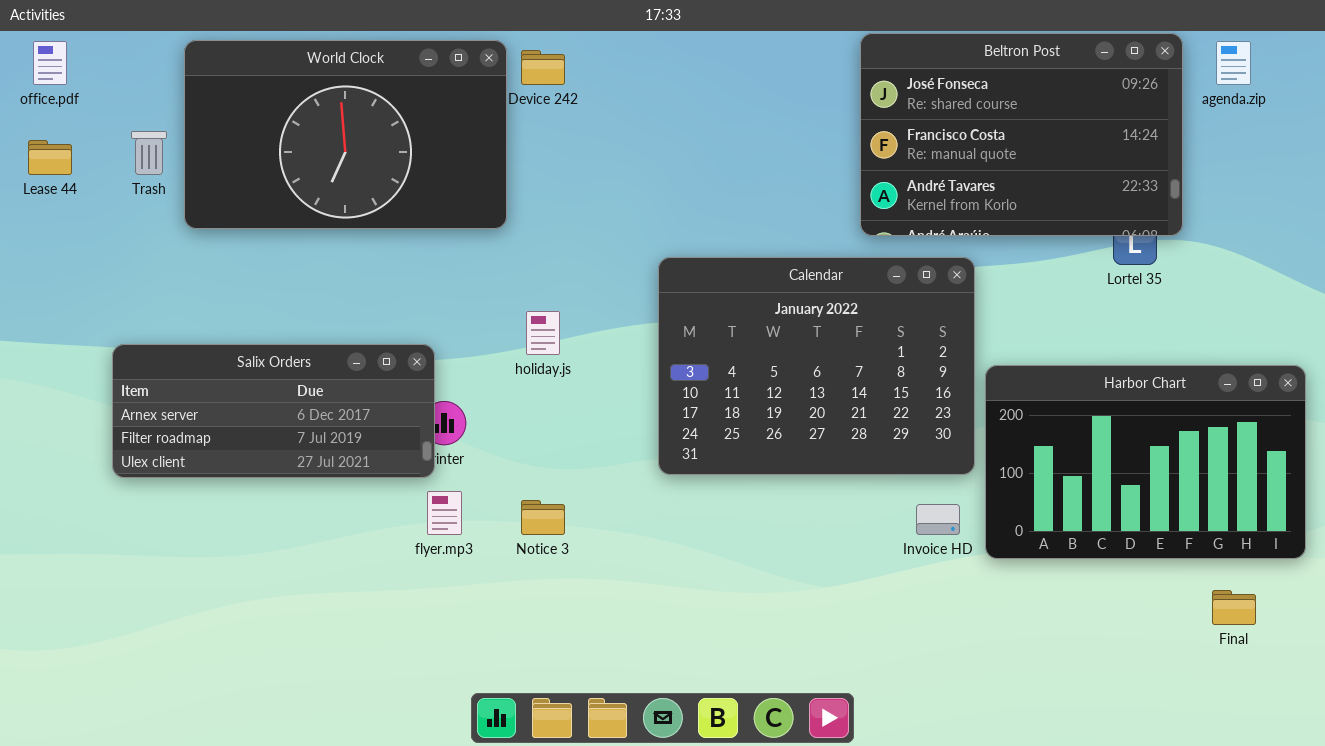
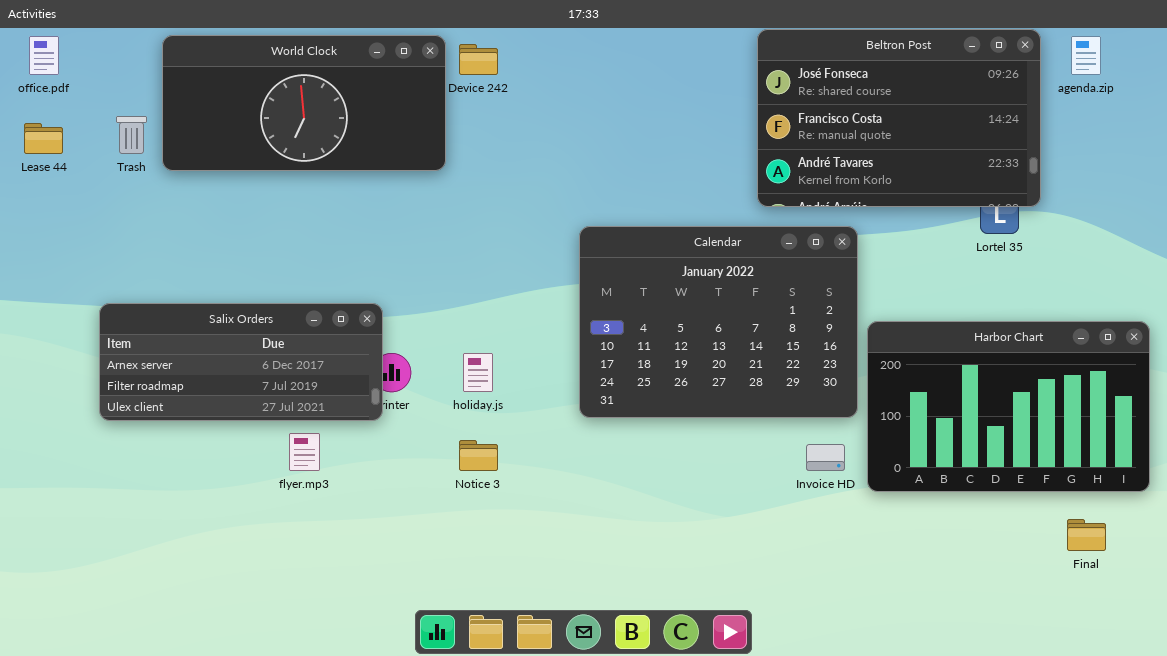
World Clock: [184,40,507,229] -> [162,35,446,171], resized
holiday.js: [526,311,560,355] -> [463,353,493,392], moved
flyer.mp3: [427,491,462,535] -> [289,433,320,471], moved

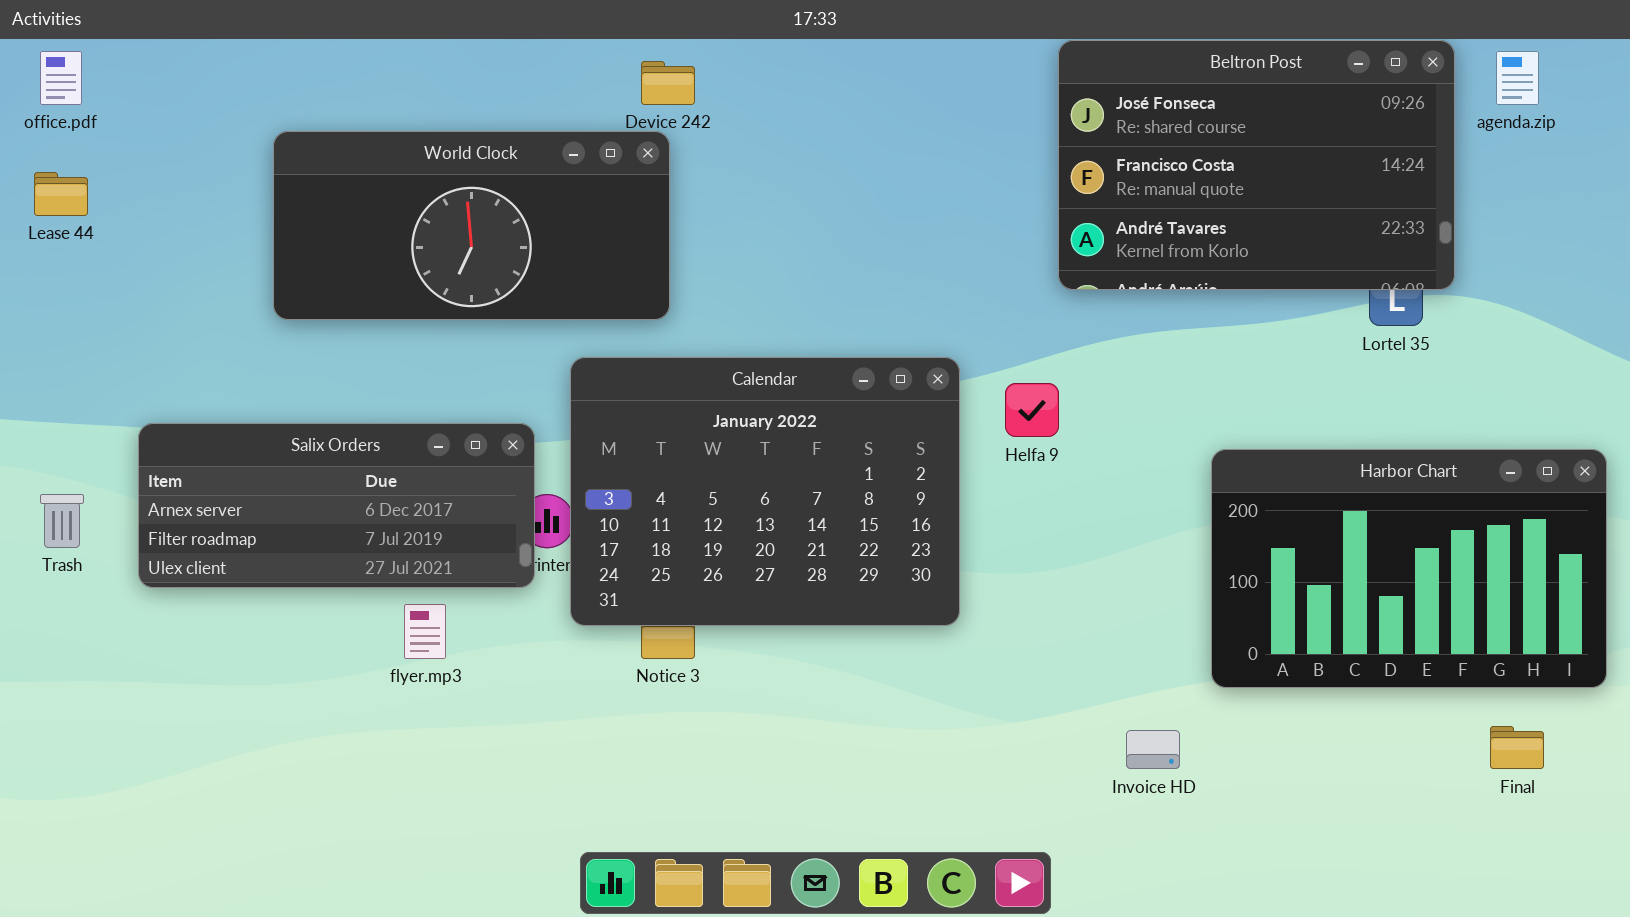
World Clock: [162,35,446,171] -> [273,131,670,320], moved
Trash: [116,116,147,154] -> [40,494,84,548], moved
Calendar: [579,226,858,418] -> [570,357,960,626], moved
Invoice HD: [806,444,845,471] -> [1126,730,1180,769], moved

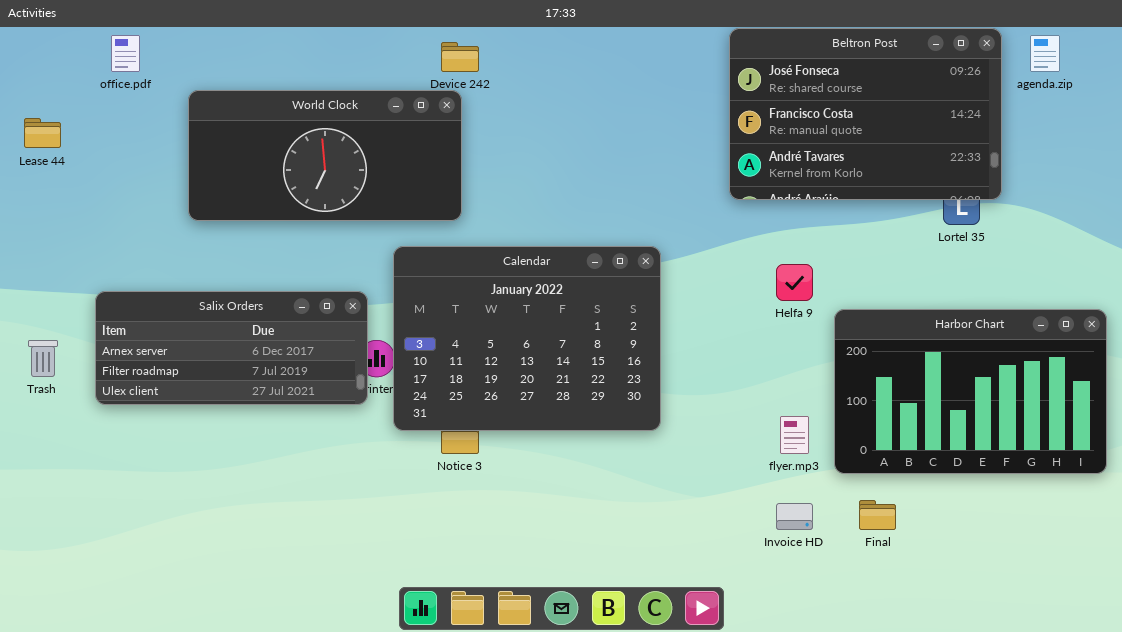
office.pdf: [40,51,82,105] -> [111,35,140,72], moved
Helfa 9: [1005,383,1059,437] -> [776,264,813,301], moved
flyer.mp3: [404,604,446,659] -> [780,416,809,454], moved
Final: [1490,726,1544,769] -> [859,500,896,530], moved

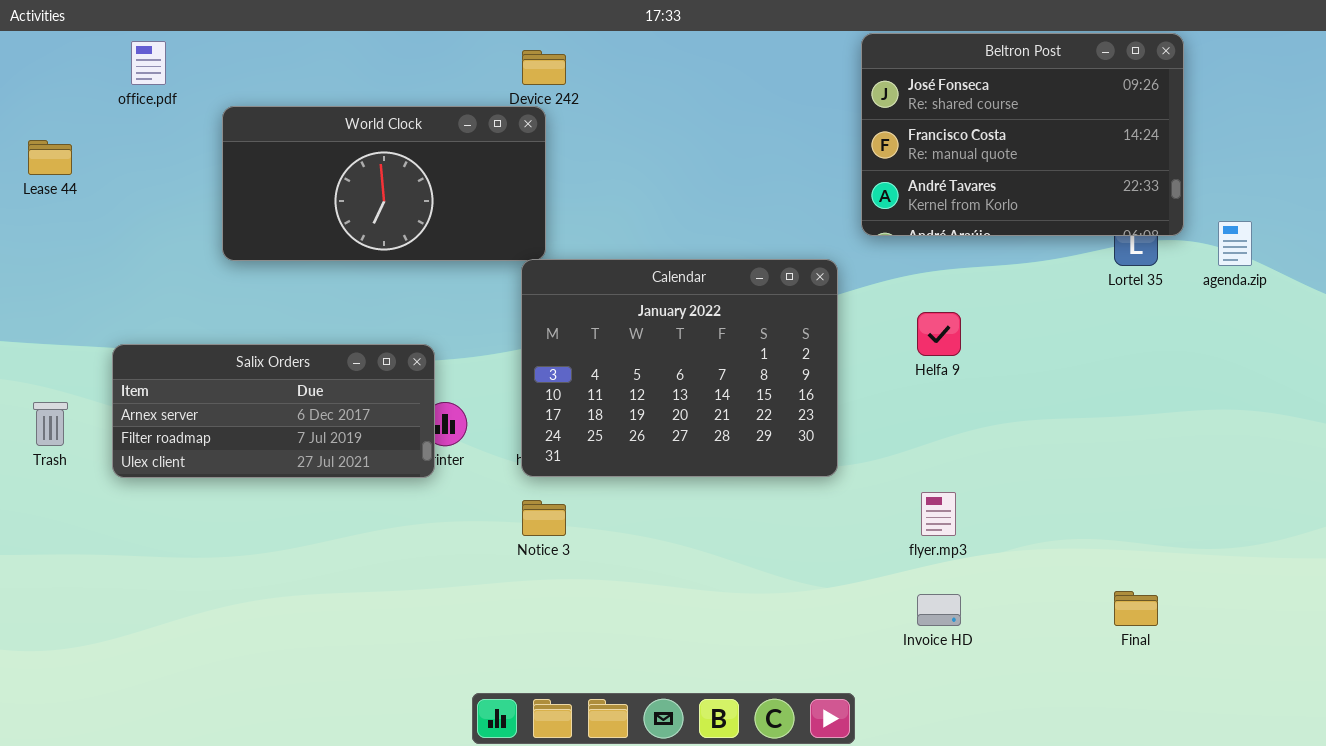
agenda.zip: [1030,35,1060,72] -> [1218,221,1252,266], moved
Calendar: [393,246,661,431] -> [521,259,838,477], moved
Harbor Chart: [834,309,1107,474] -> none, closed
Final: [859,500,896,530] -> [1114,591,1158,626], moved

